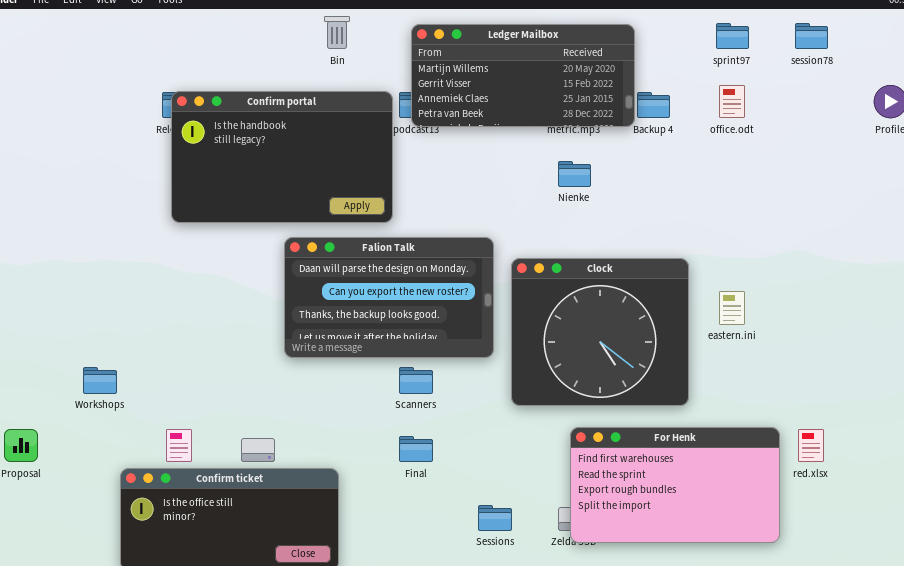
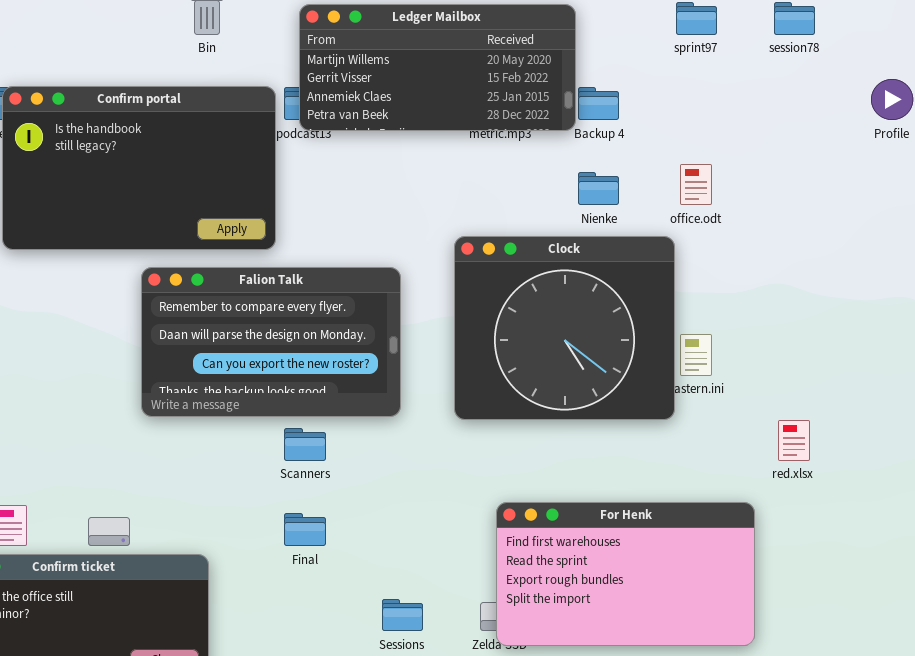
office.odt: [719,85,745,118] -> [680,164,712,205], moved
Nienke: [558,161,591,187] -> [578,172,619,205], moved
Falion Talk: [284,237,494,358] -> [141,267,401,417], scrolled up 1 row
Clock: [511,258,689,406] -> [454,236,675,420], moved
red.xlsx: [798,429,824,462] -> [778,420,810,461], moved

